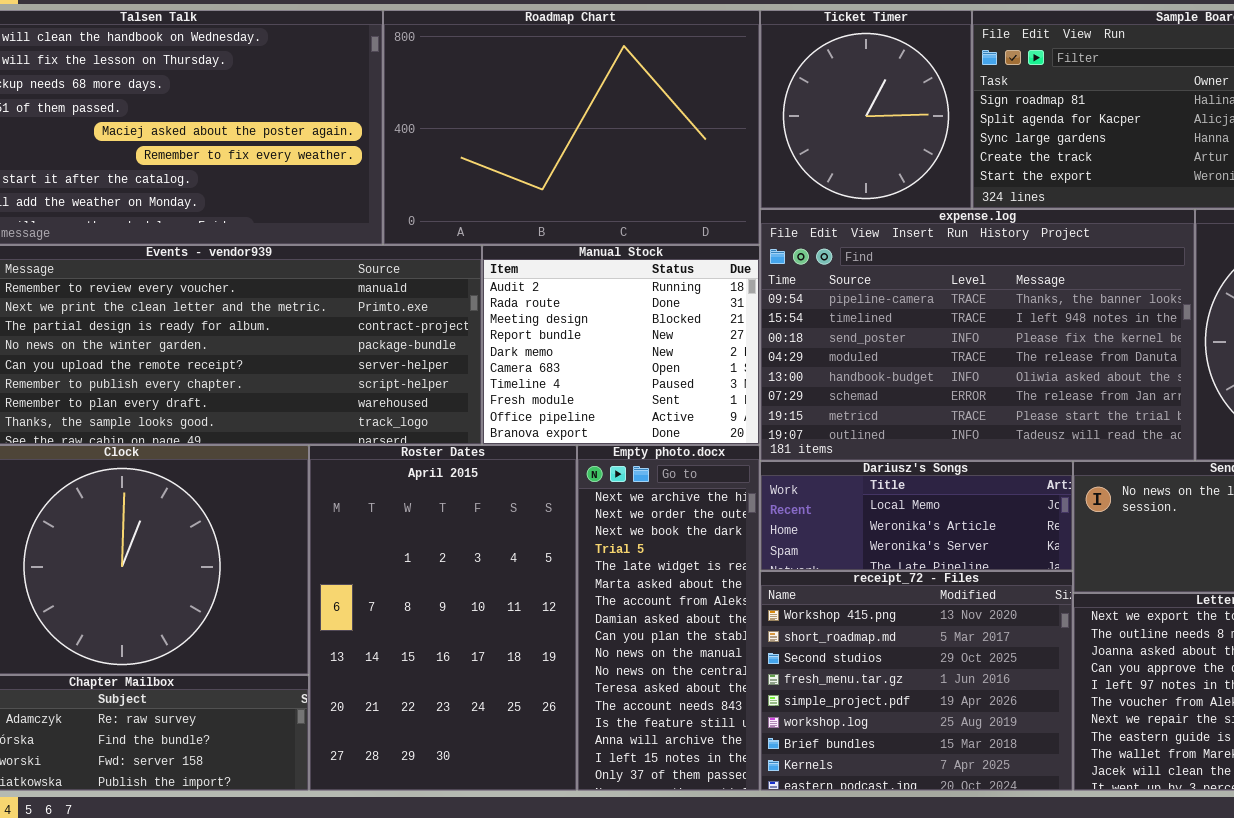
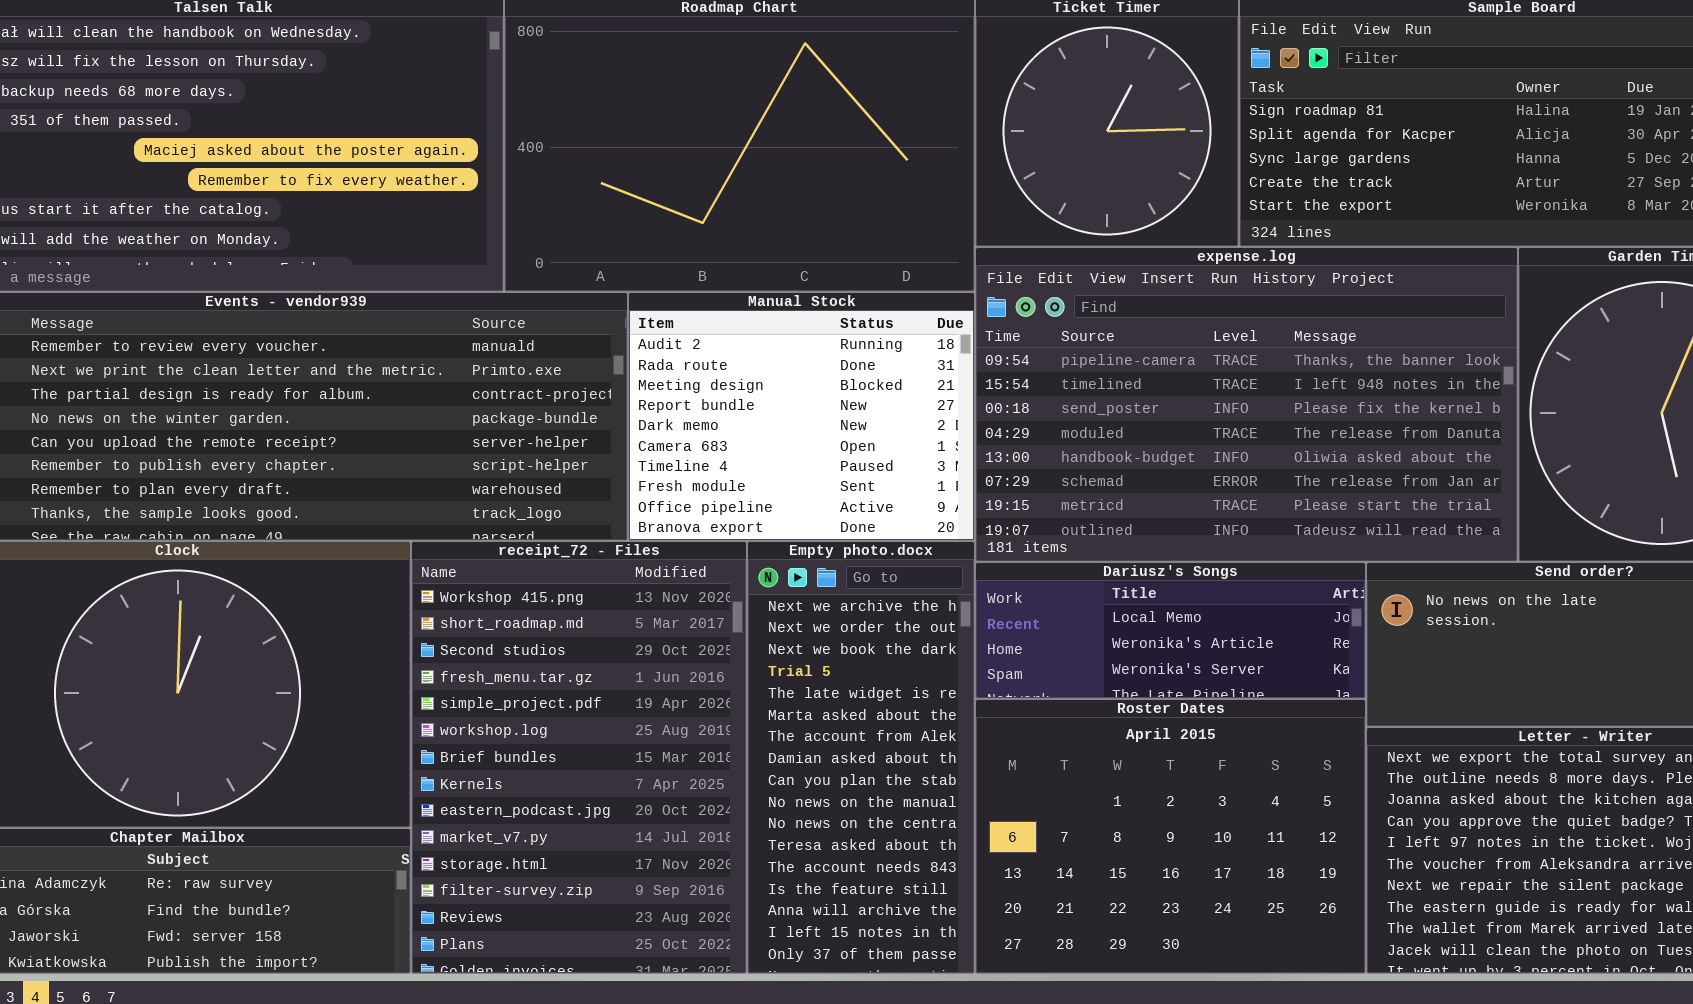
Roster Dates: [309,445,577,791] -> [975,699,1366,974], moved, resized
receipt_72 - Files: [760,571,1073,791] -> [411,541,747,974], moved, resized

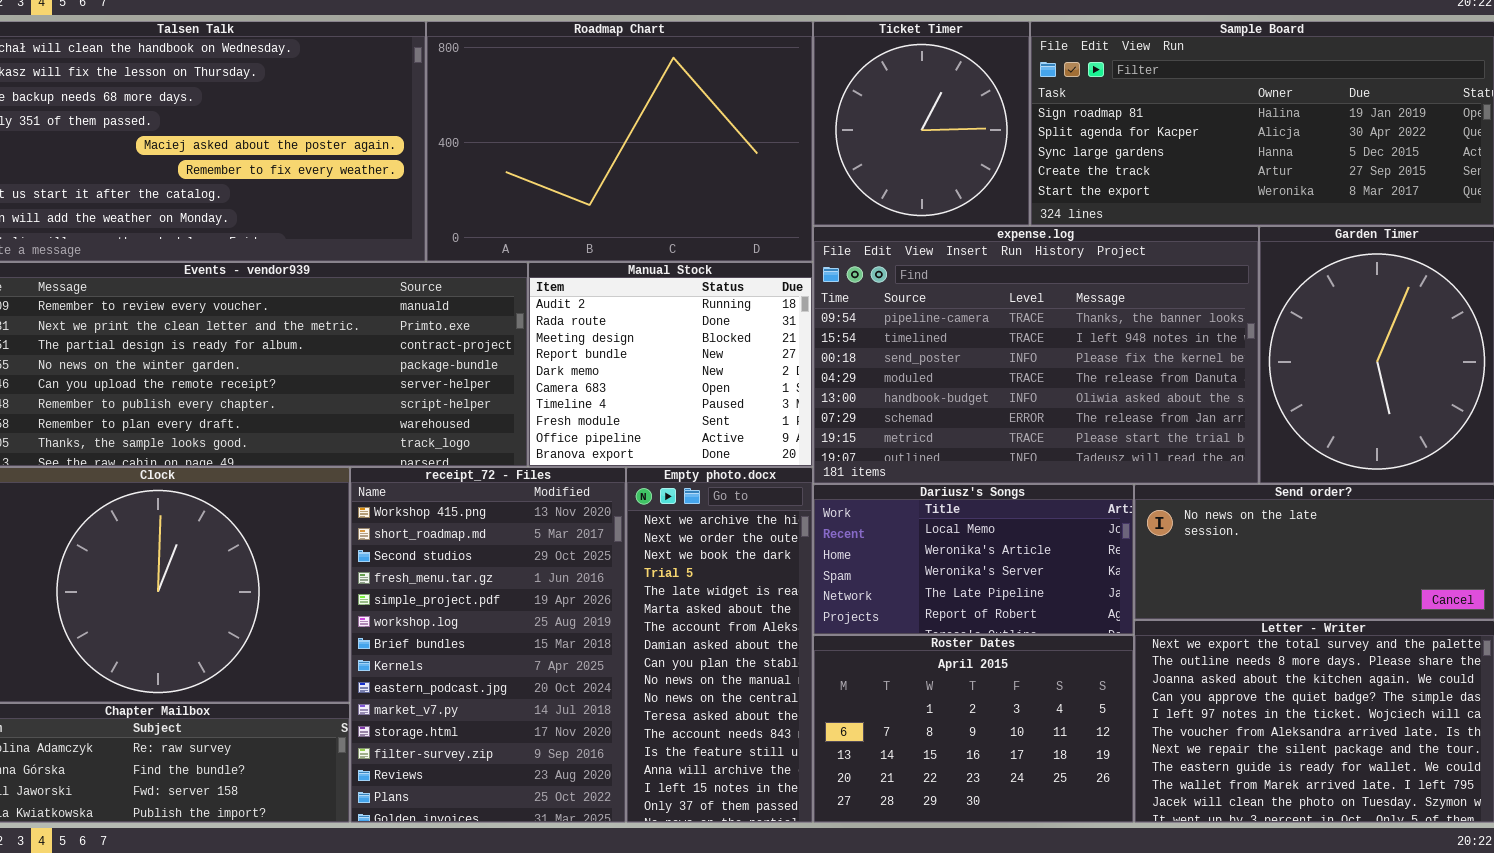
Dariusz's Songs: [975,562,1366,699] -> [813,484,1134,635], resized
Roster Dates: [975,699,1366,974] -> [813,635,1134,823], resized

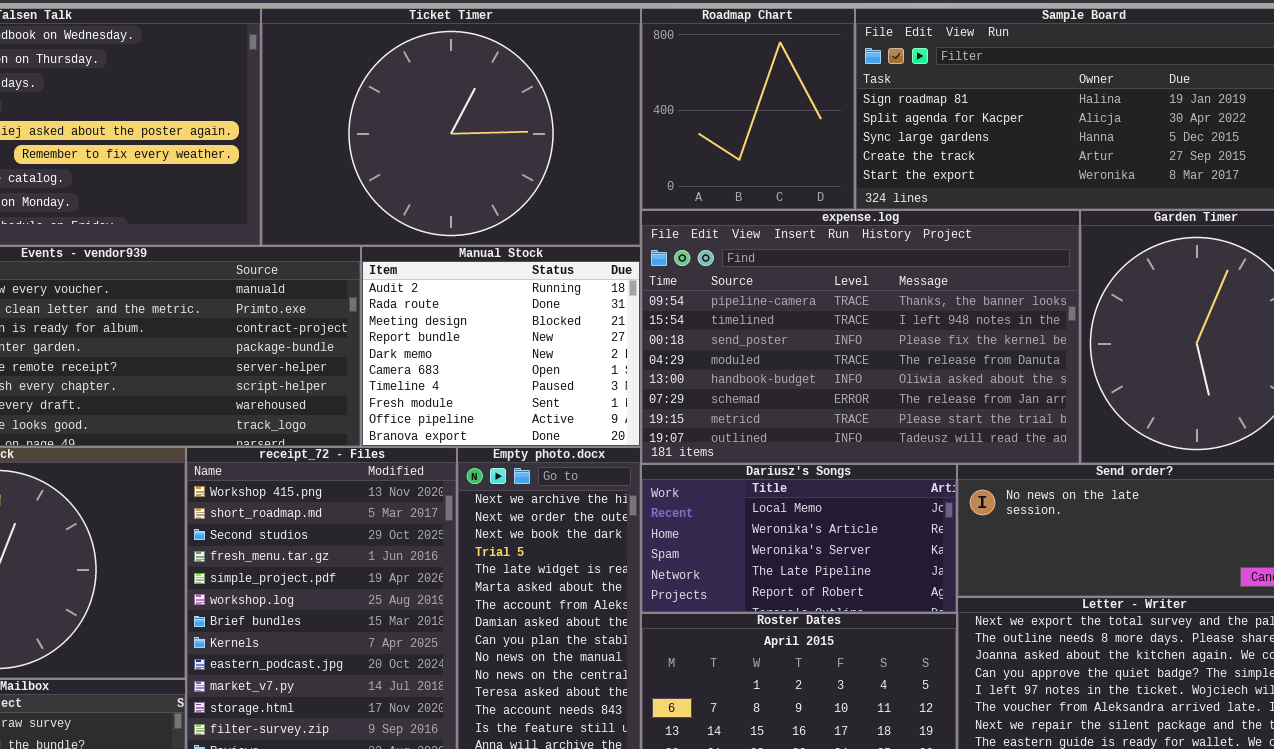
Roadmap Chart: [426,21,813,262] -> [641,8,855,210], moved, resized
Ticket Timer: [813,21,1030,226] -> [261,8,641,246], moved, resized

